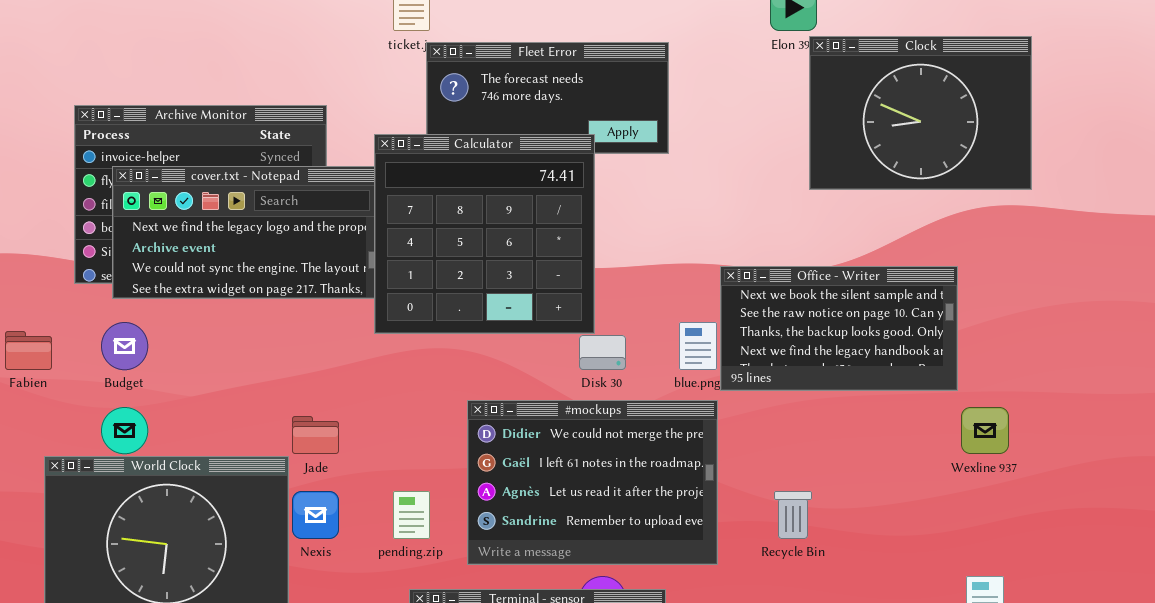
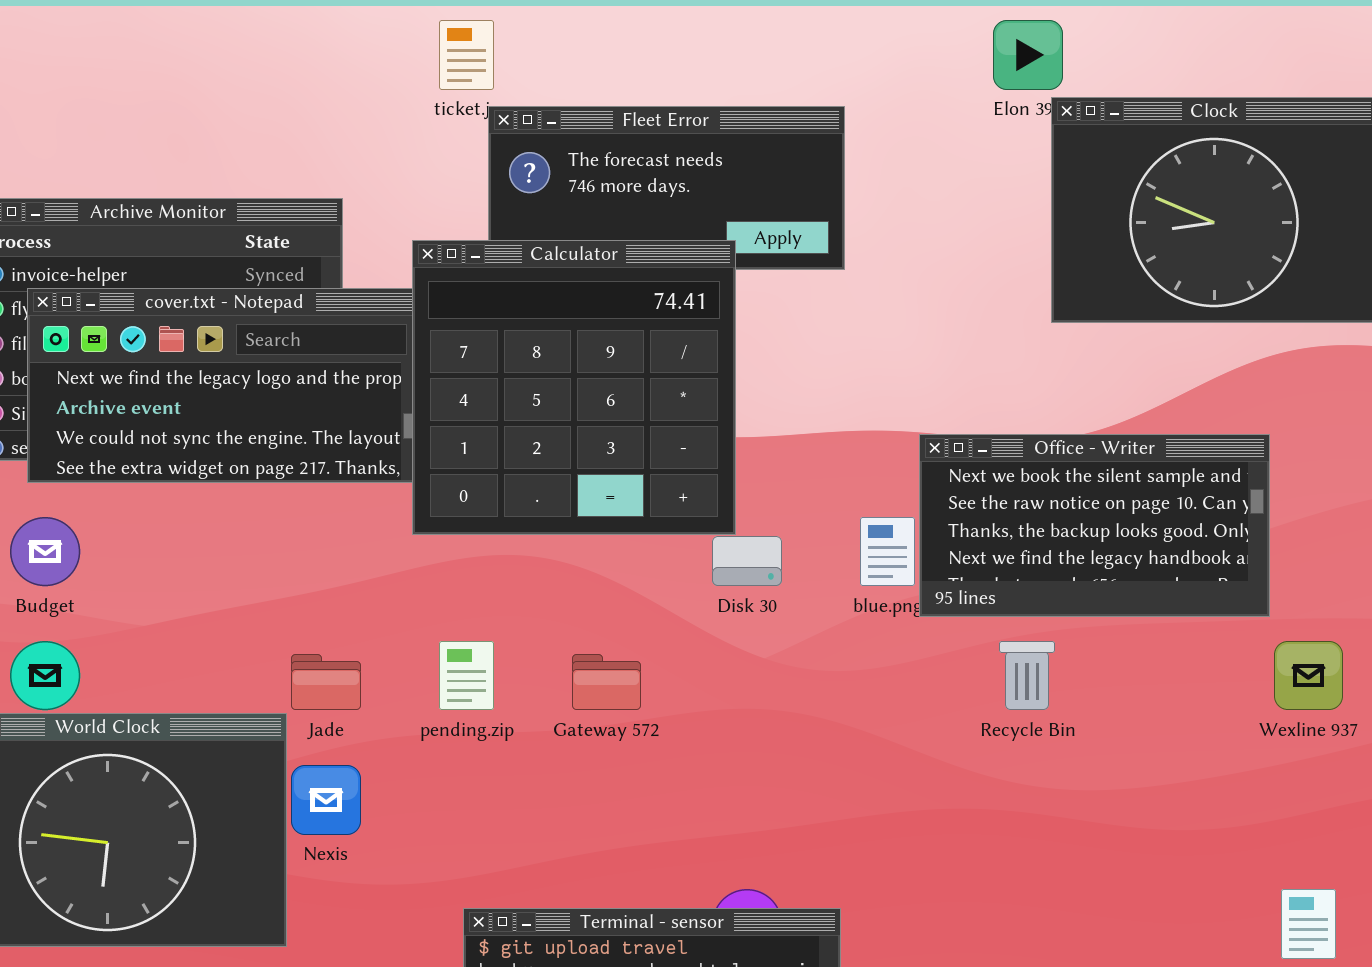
#mockups: [467,400,718,565] -> none, closed
pending.zip: [393,491,430,539] -> [439,641,494,710], moved
Recycle Bin: [774,491,812,539] -> [999,641,1055,710], moved

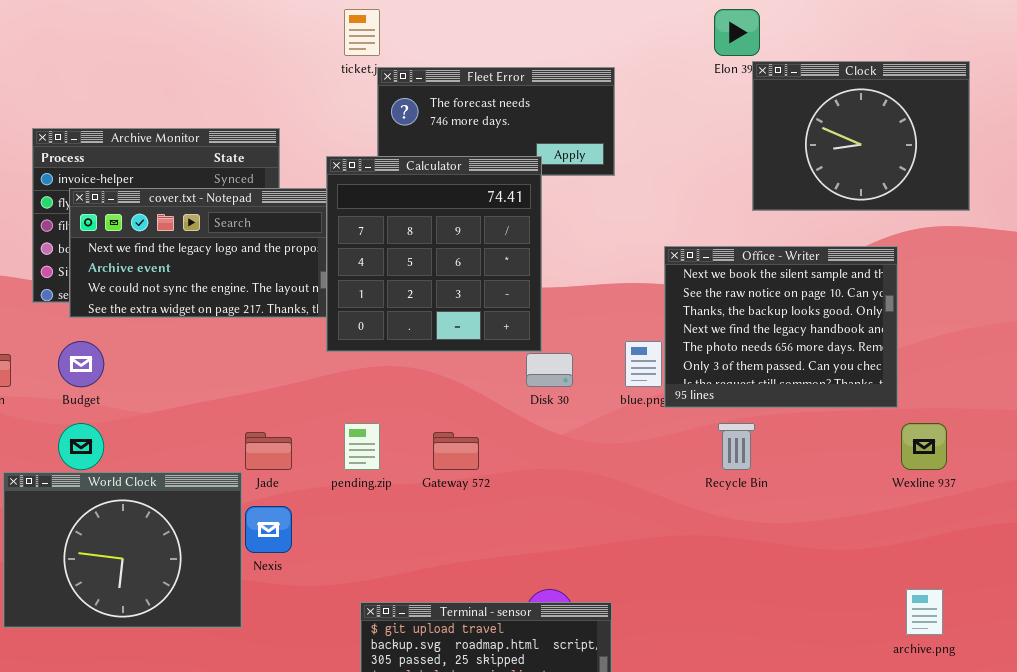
Office - Writer: [919,434,1270,617] -> [664,246,898,408], resized

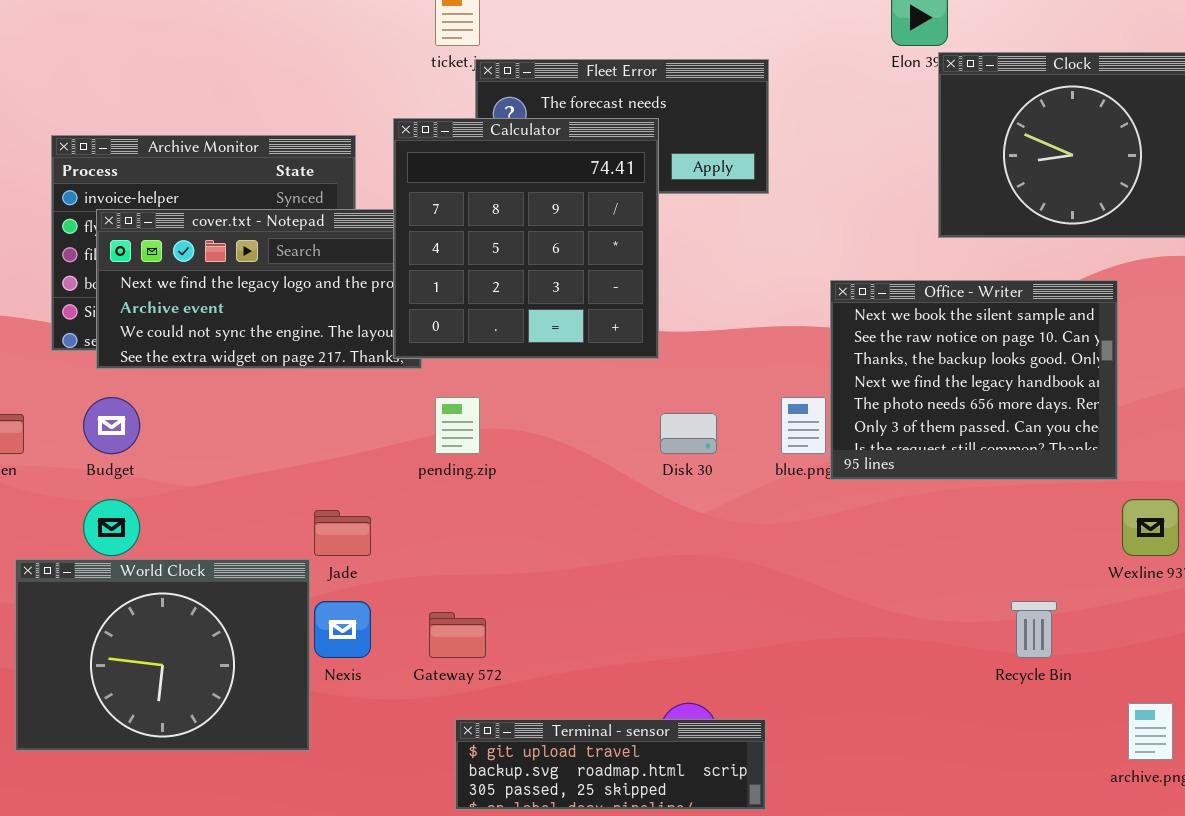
Calculator: [326,156,542,352] -> [393,118,659,359], moved
pending.zip: [344,423,380,470] -> [435,397,480,454], moved
Recycle Bin: [718,423,755,470] -> [1011,601,1057,658], moved
Gateway 572: [433,432,479,470] -> [429,612,486,658], moved

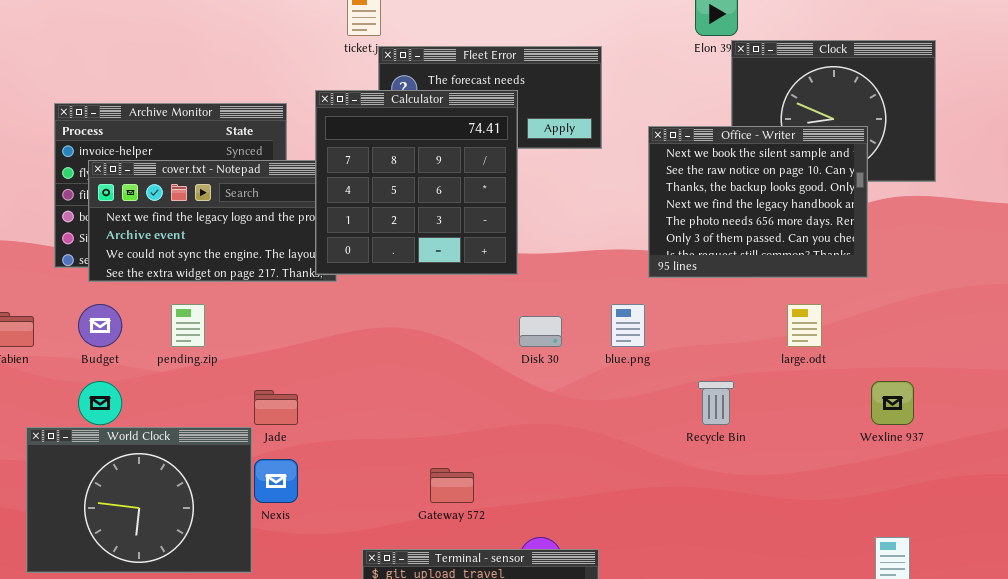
Office - Writer: [830,280,1118,480] -> [648,126,868,278], moved
pending.zip: [435,397,480,454] -> [171,304,205,347], moved
Recycle Bin: [1011,601,1057,658] -> [698,381,734,425], moved
Gateway 572: [429,612,486,658] -> [430,468,474,503], moved

